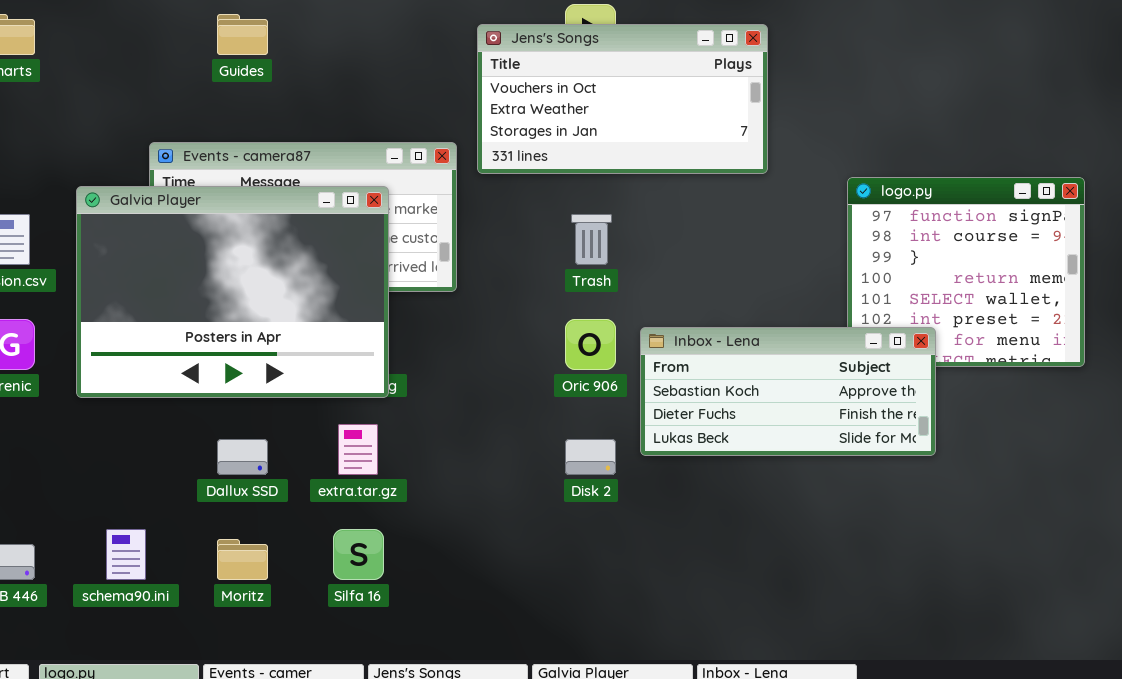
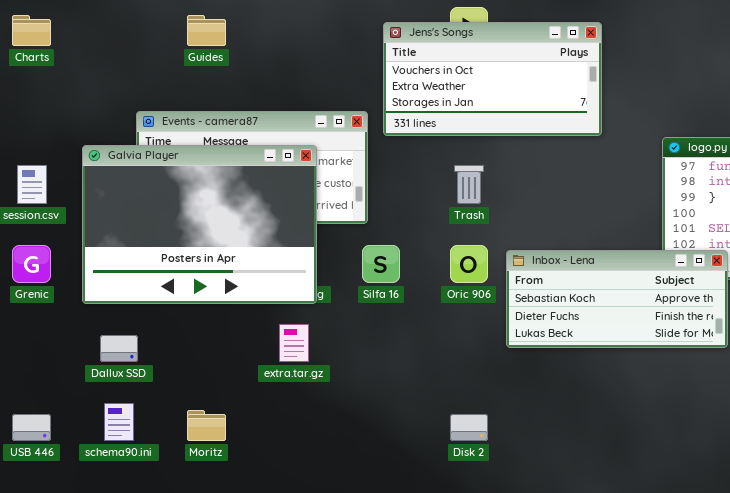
Dallux SSD: [217,439,268,475] -> [100,335,138,362], moved
Disk 2: [565,439,616,475] -> [450,414,488,441], moved
Silfa 16: [333,529,384,580] -> [362,245,400,283], moved

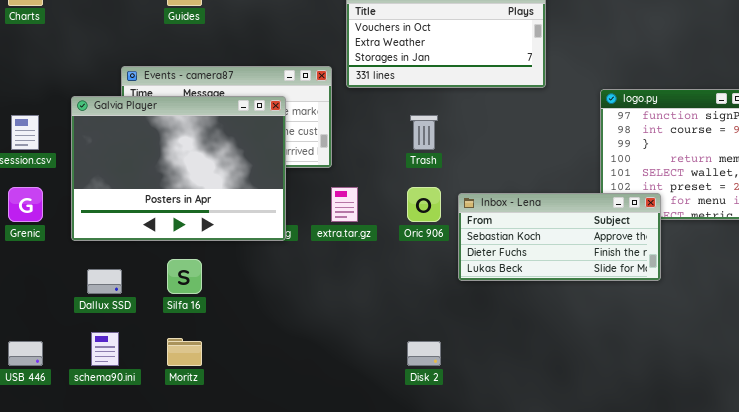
Silfa 16: [362,245,400,283] -> [167,259,202,294], moved
extra.tar.gz: [279,324,309,362] -> [331,187,358,222], moved

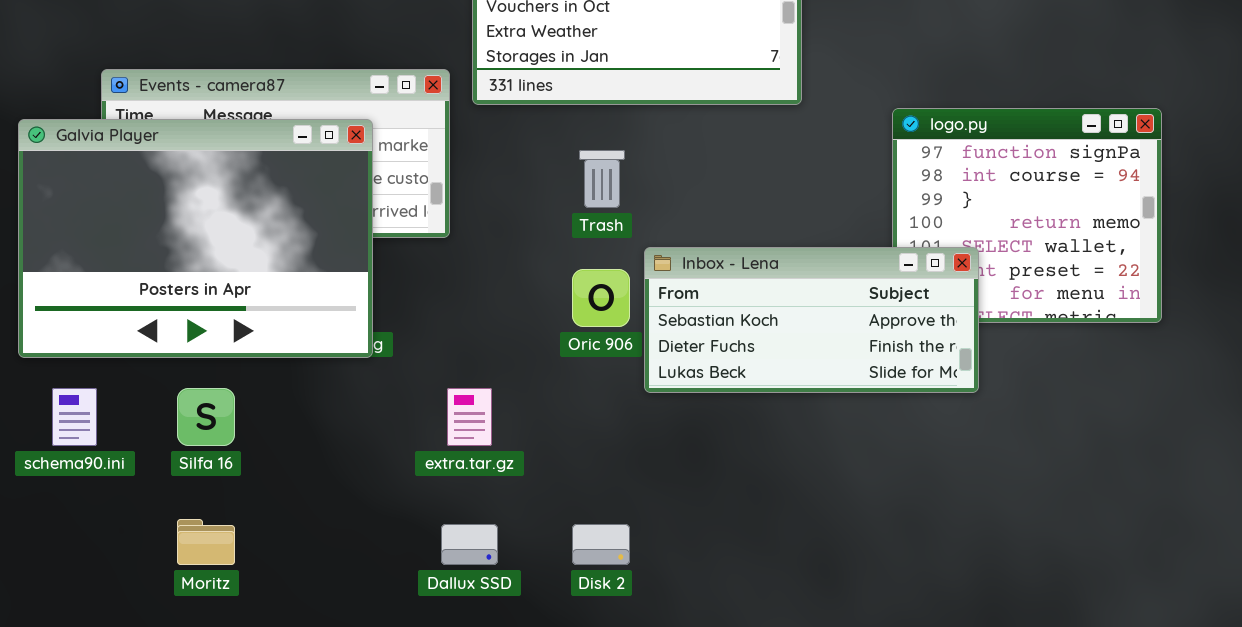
extra.tar.gz: [331,187,358,222] -> [447,388,492,446], moved
Inbox - Lena: [458,193,661,281] -> [644,247,979,393], moved
Dallux SSD: [87,269,122,294] -> [441,524,498,565], moved
schema90.ini: [91,332,119,366] -> [52,388,97,446], moved

